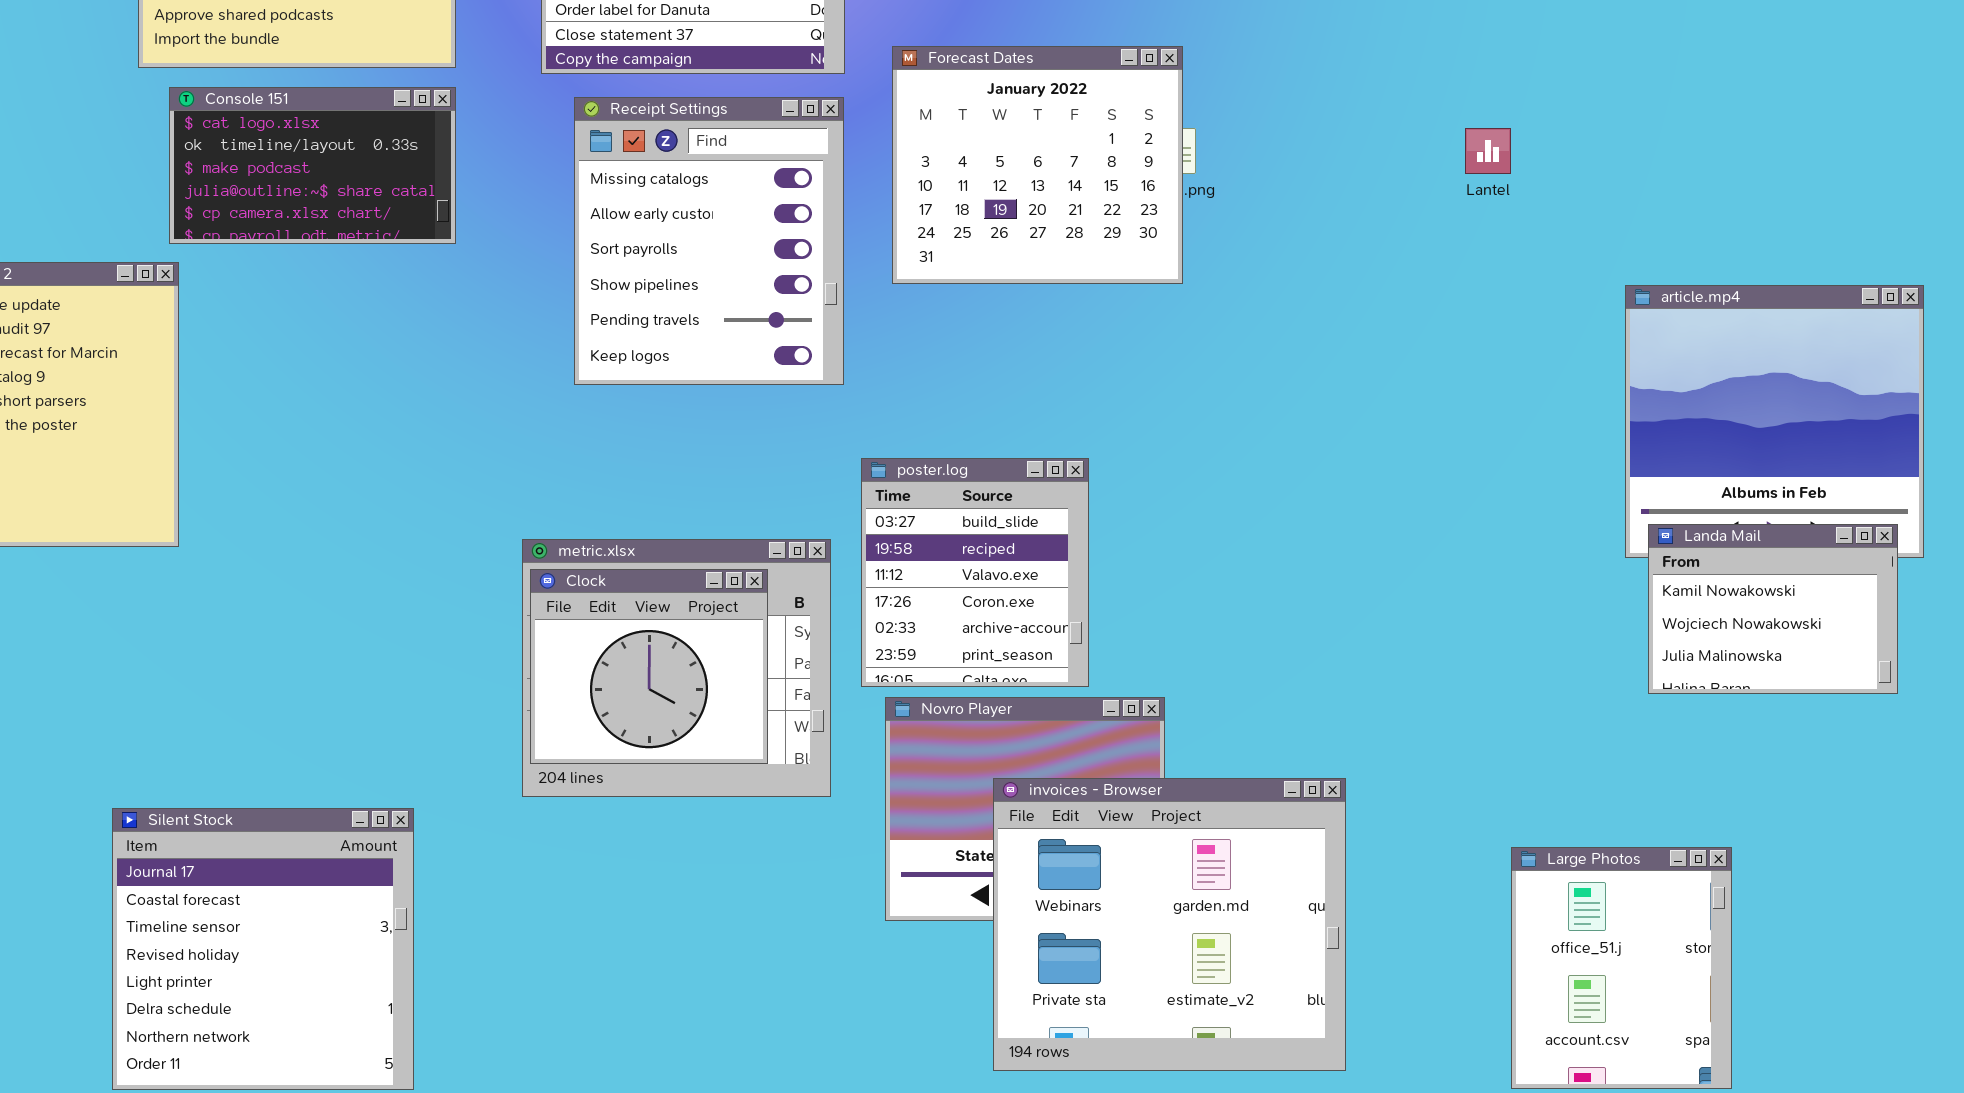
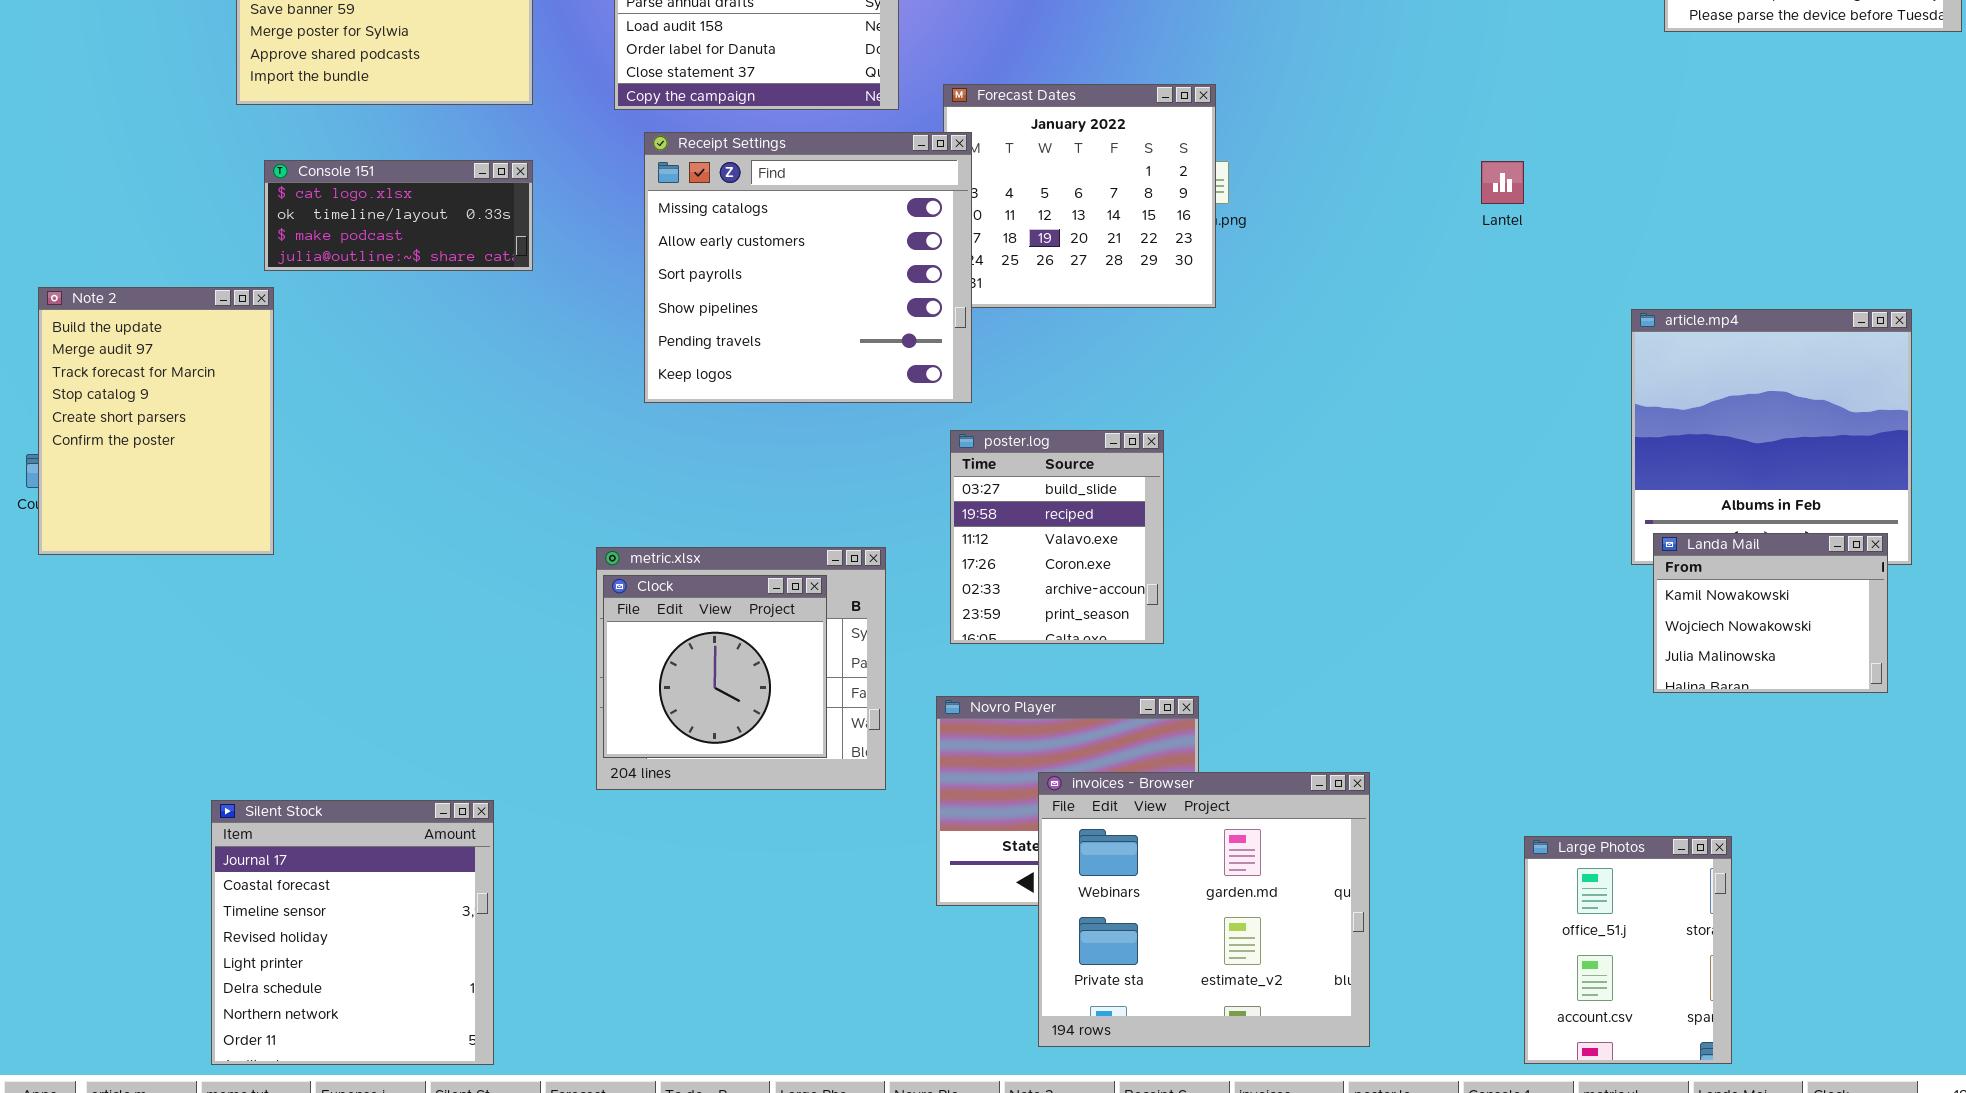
Console 151: [169,87,456,244] -> [264,160,533,271], resized
Receipt Settings: [574,97,844,385] -> [644,132,972,403], resized
poster.log: [861,458,1089,687] -> [950,430,1164,644], moved

